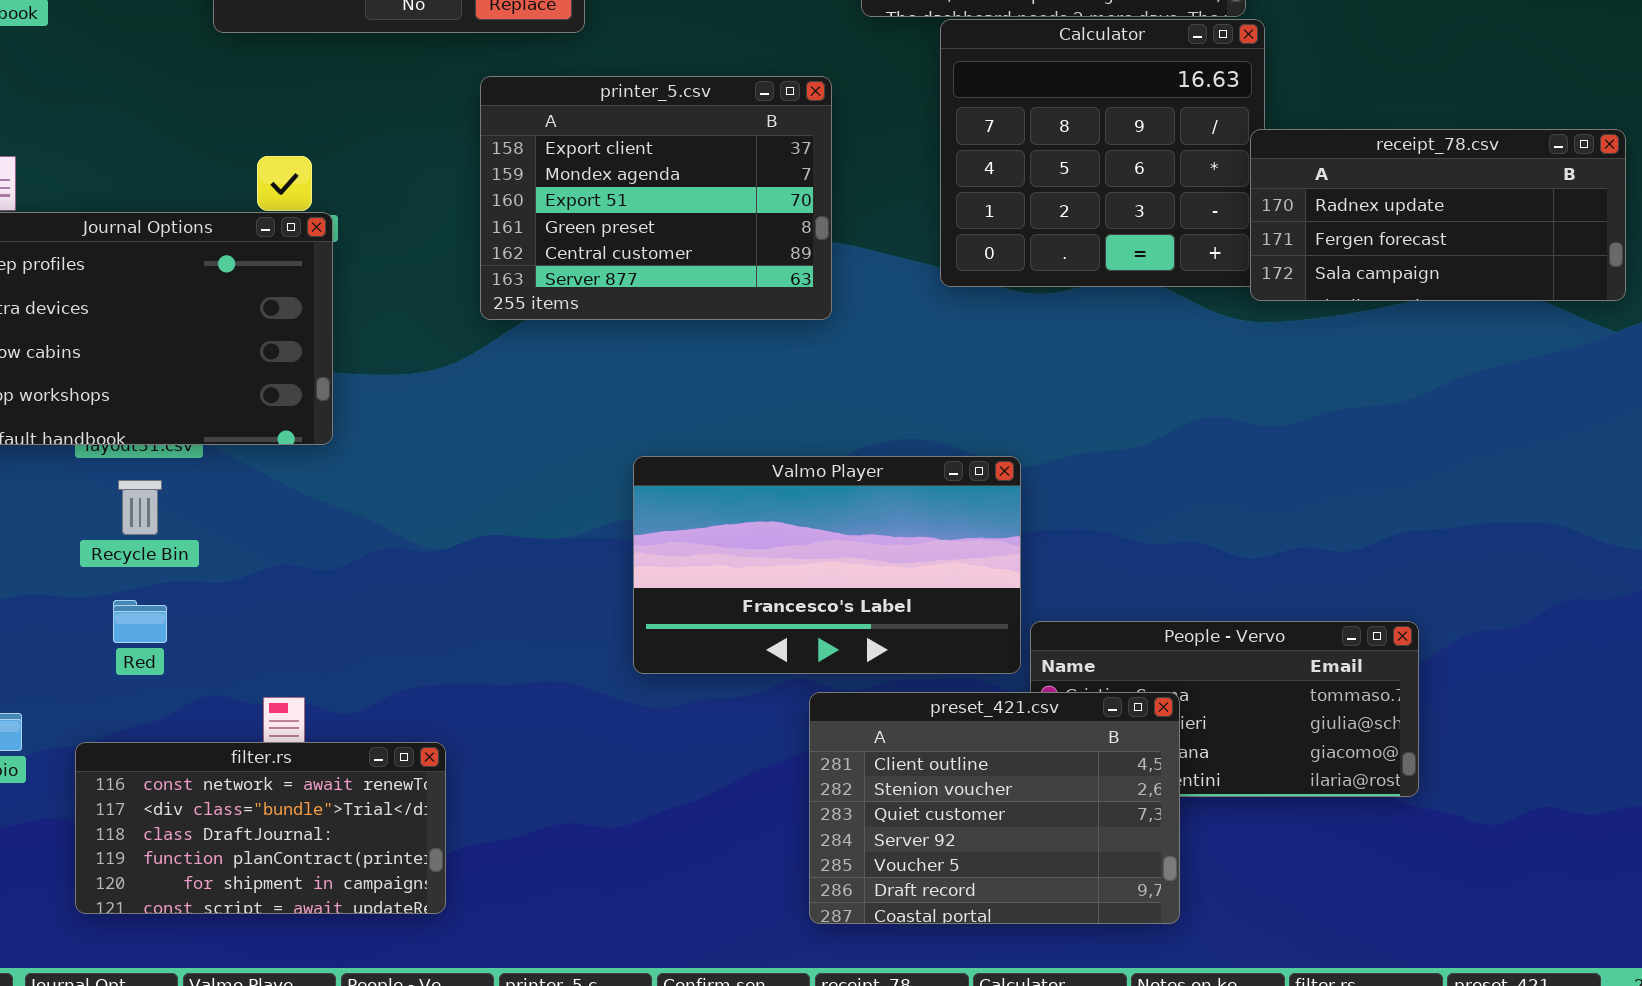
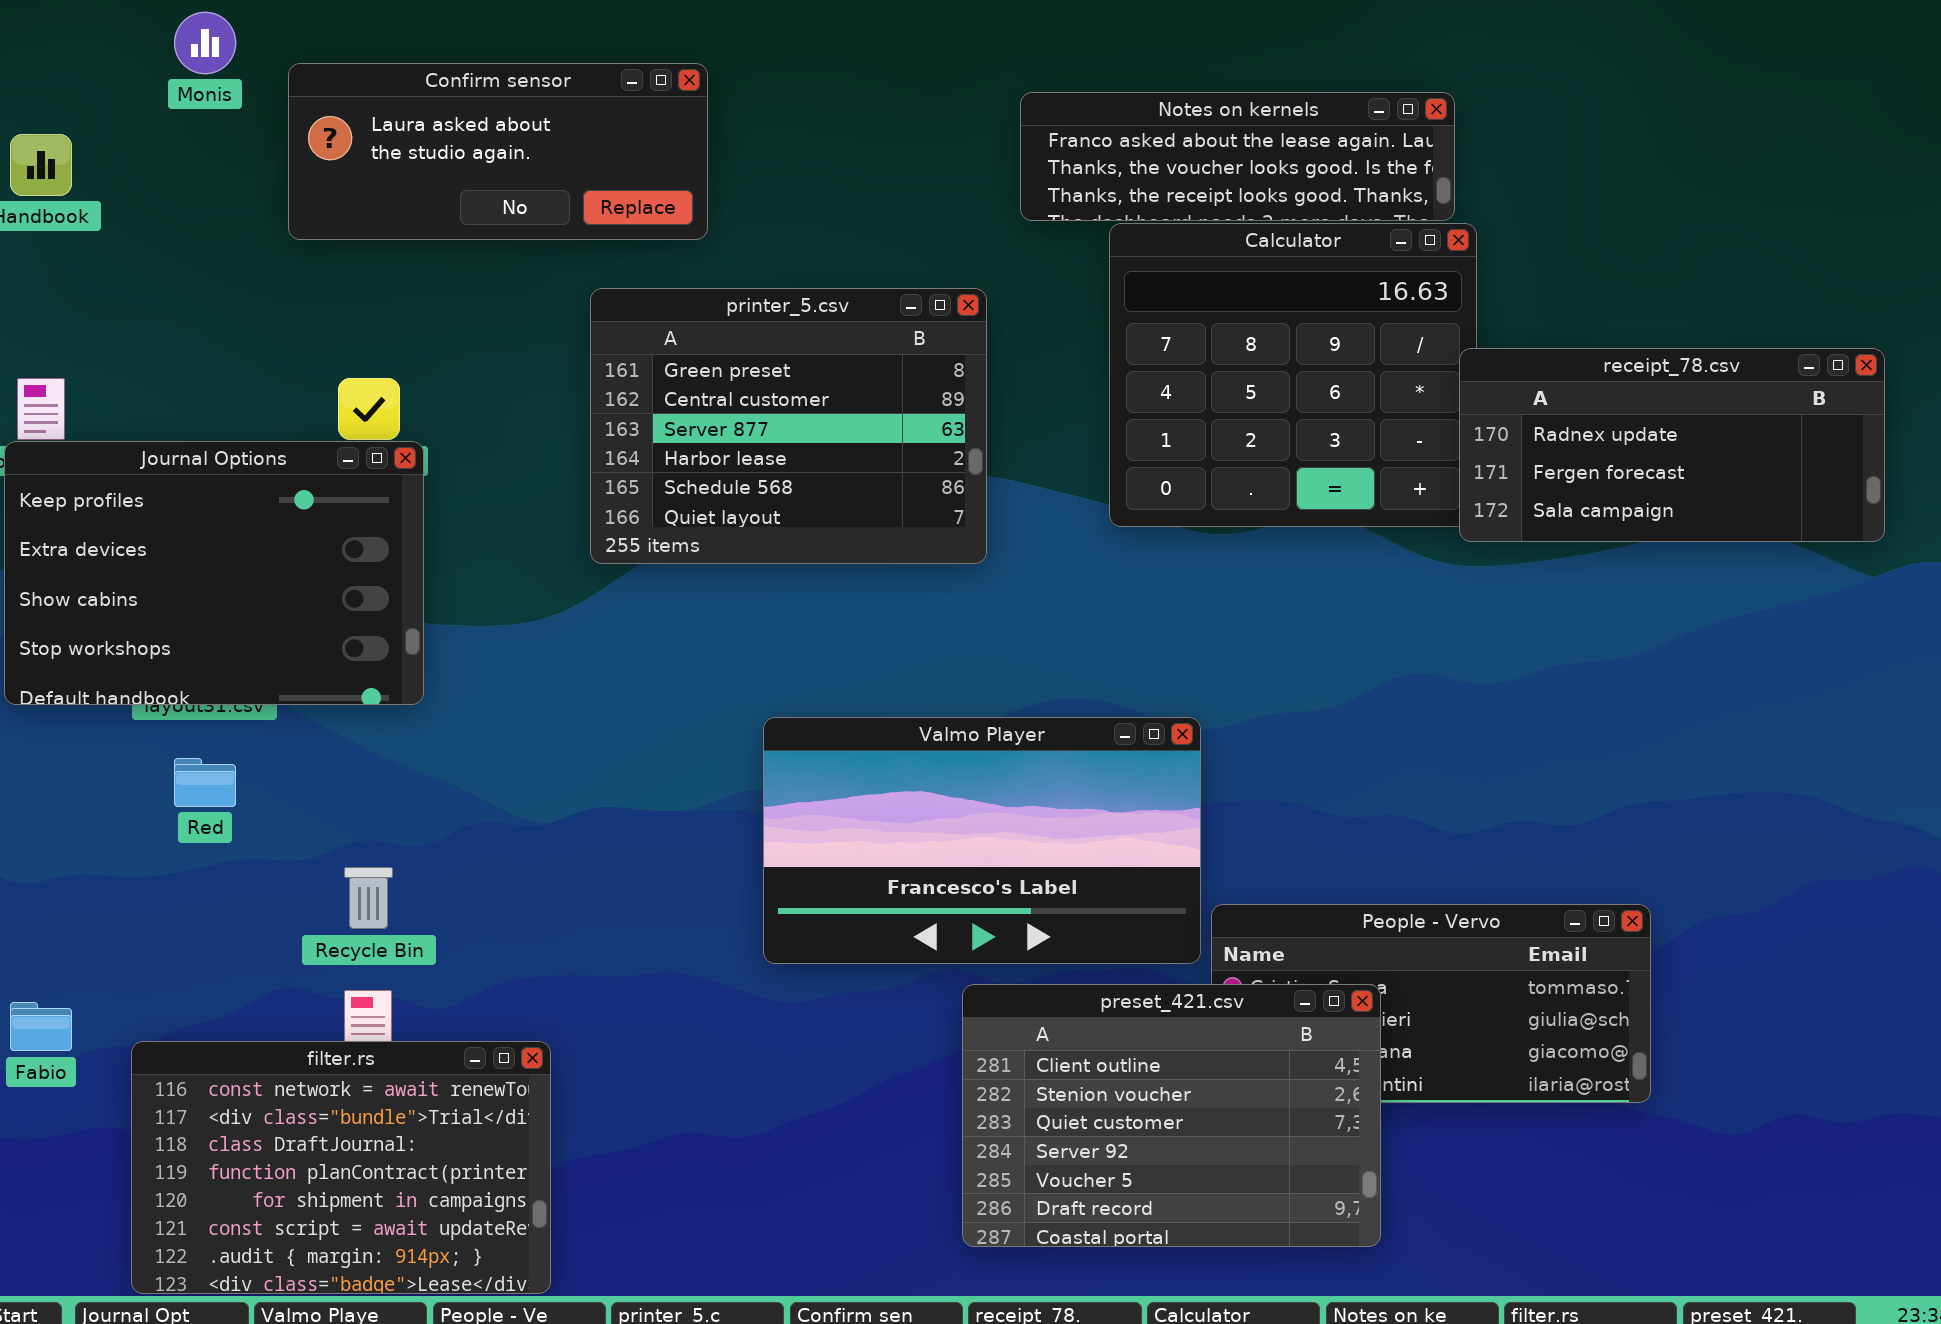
printer_5.csv: [480,76,832,320] -> [590,288,987,564], scrolled down 3 rows
Recycle Bin: [118,480,162,535] -> [344,867,393,929], moved
Red: [113,600,167,643] -> [174,758,236,807], moved
filter.rs: [75,742,446,914] -> [131,1041,551,1294], resized

